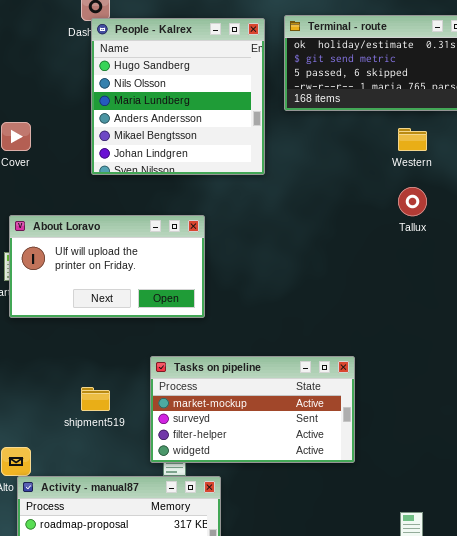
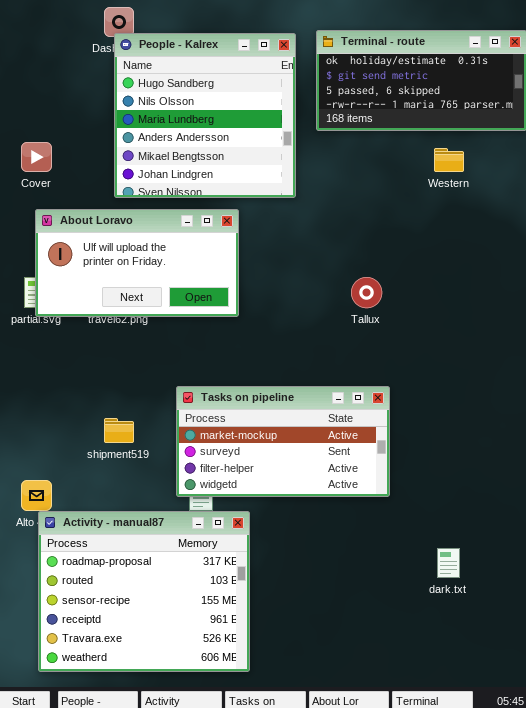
Tallux: [398,187,427,216] -> [351,277,382,308], moved
About Loravo: [9,215,205,318] -> [35,209,239,317], moved

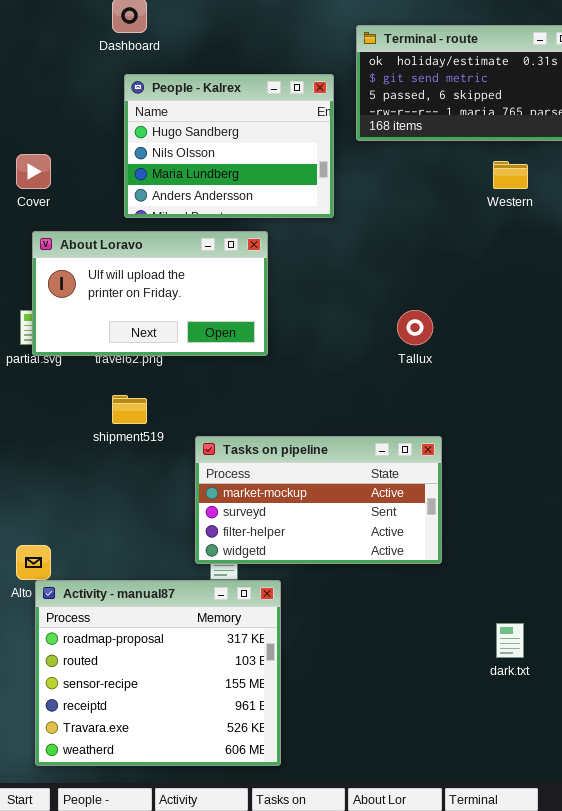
People - Kalrex: [114,33,296,198] -> [124,74,334,218], resized
shipment519: [104,418,134,443] -> [112,395,147,424], moved

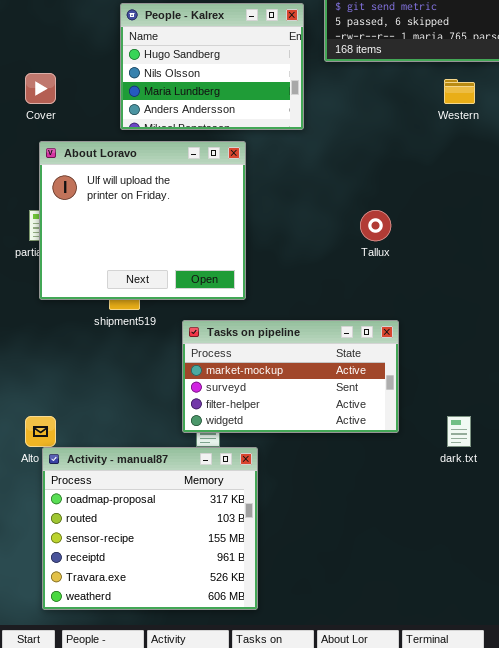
About Loravo: [32,231,268,356] -> [39,141,246,300], resized
dark.txt: [496,623,524,658] -> [447,416,471,447], moved

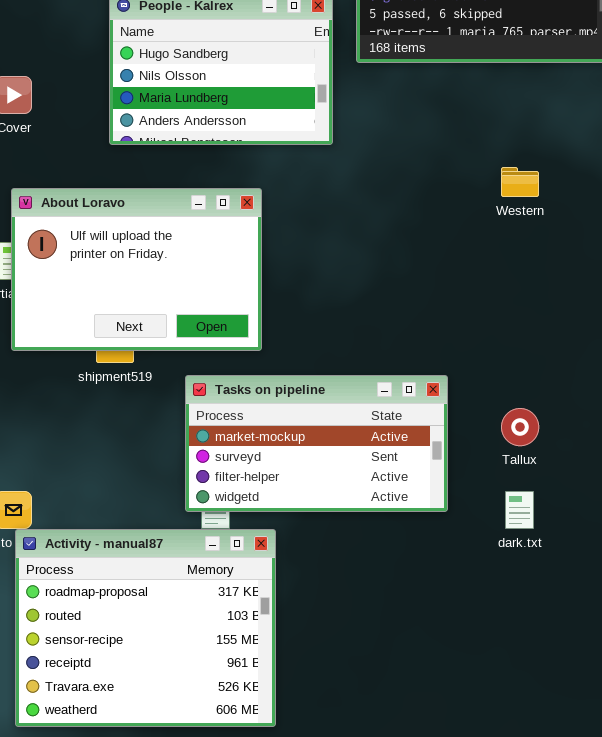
Western: [444,79,475,104] -> [501,167,539,197], moved
About Loravo: [39,141,246,300] -> [11,188,262,351], resized
Tallux: [360,210,391,241] -> [501,408,539,446], moved

